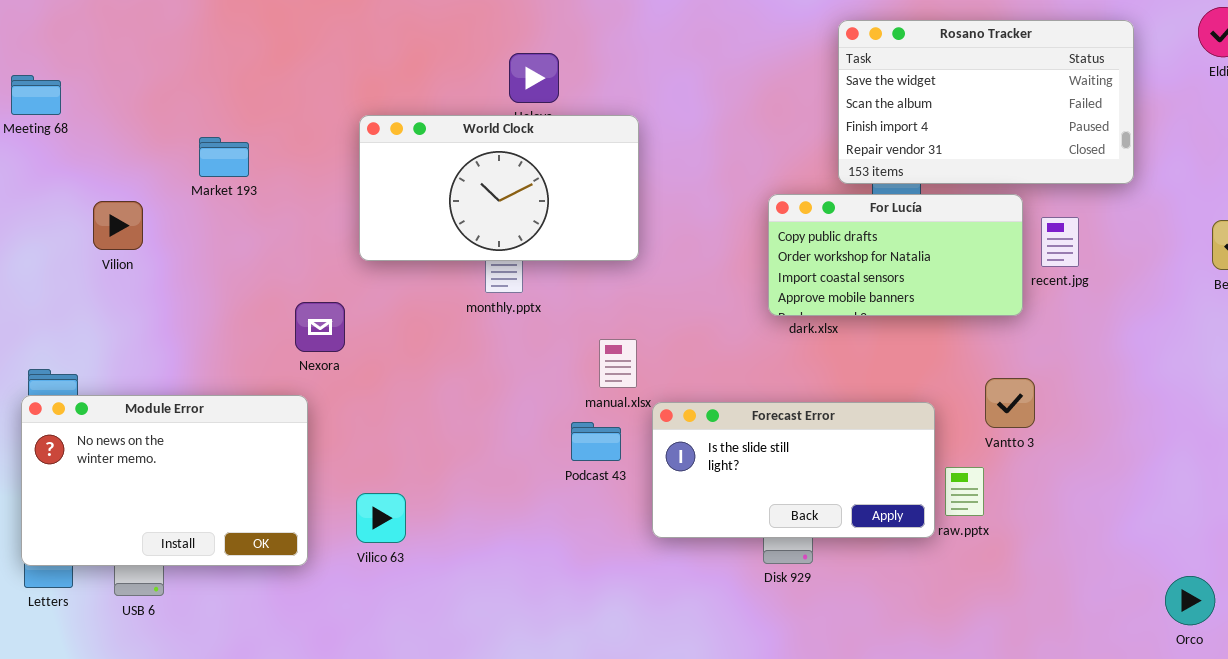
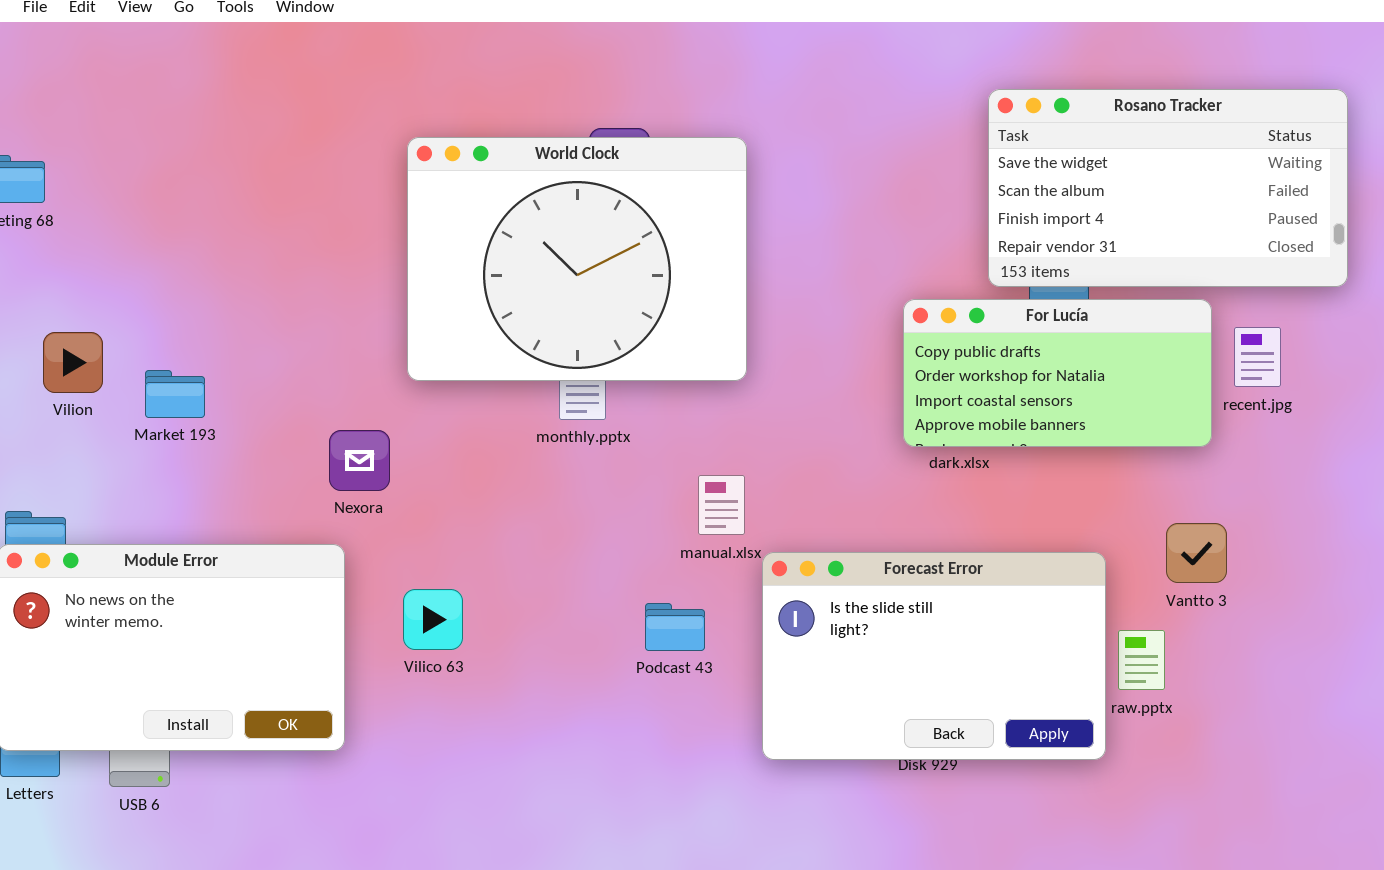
World Clock: [359,115,639,261] -> [407,137,747,381], resized
Market 193: [199,137,249,177] -> [145,370,205,418], moved
Vilion: [93,201,143,250] -> [43,332,103,393], moved
Forecast Error: [652,402,935,538] -> [762,552,1106,760], resized
Podcast 43: [571,422,621,461] -> [645,603,705,651], moved
Vilico 63: [356,493,406,543] -> [403,589,463,650], moved

